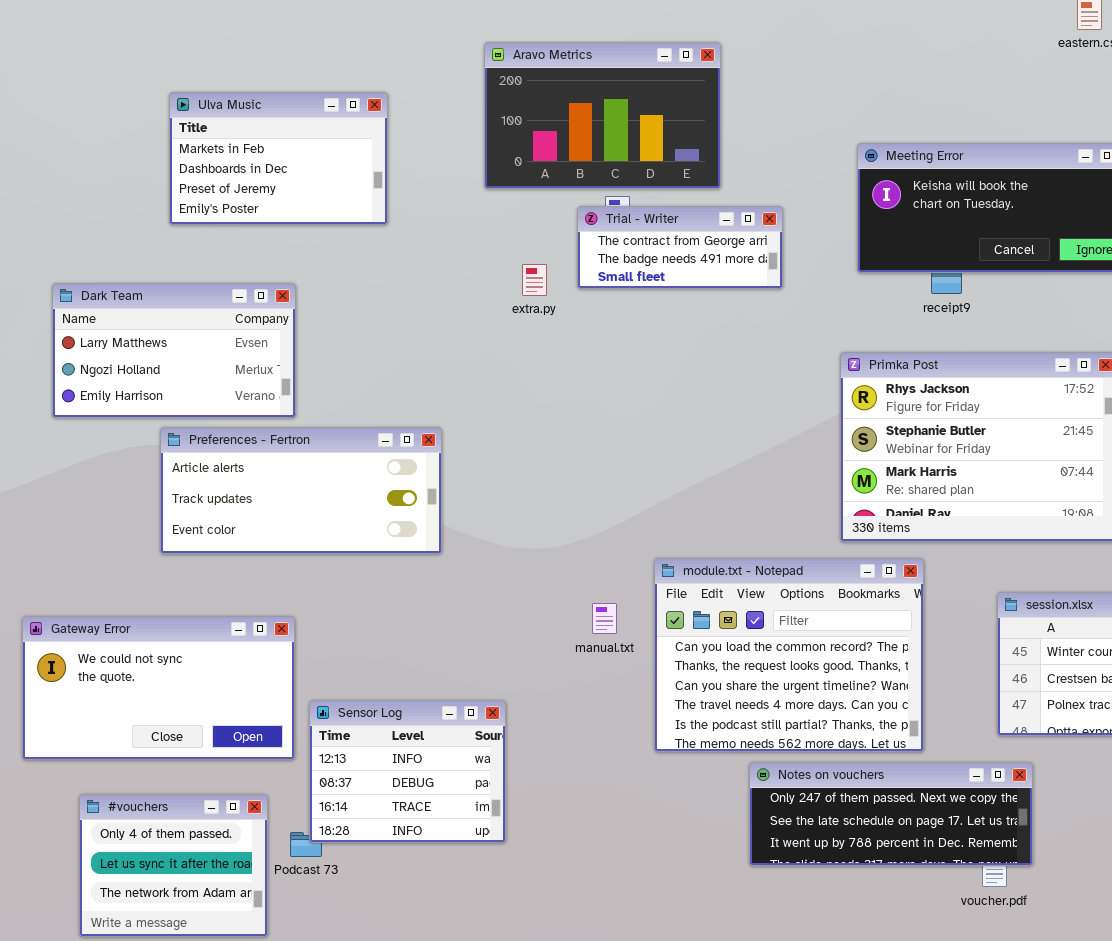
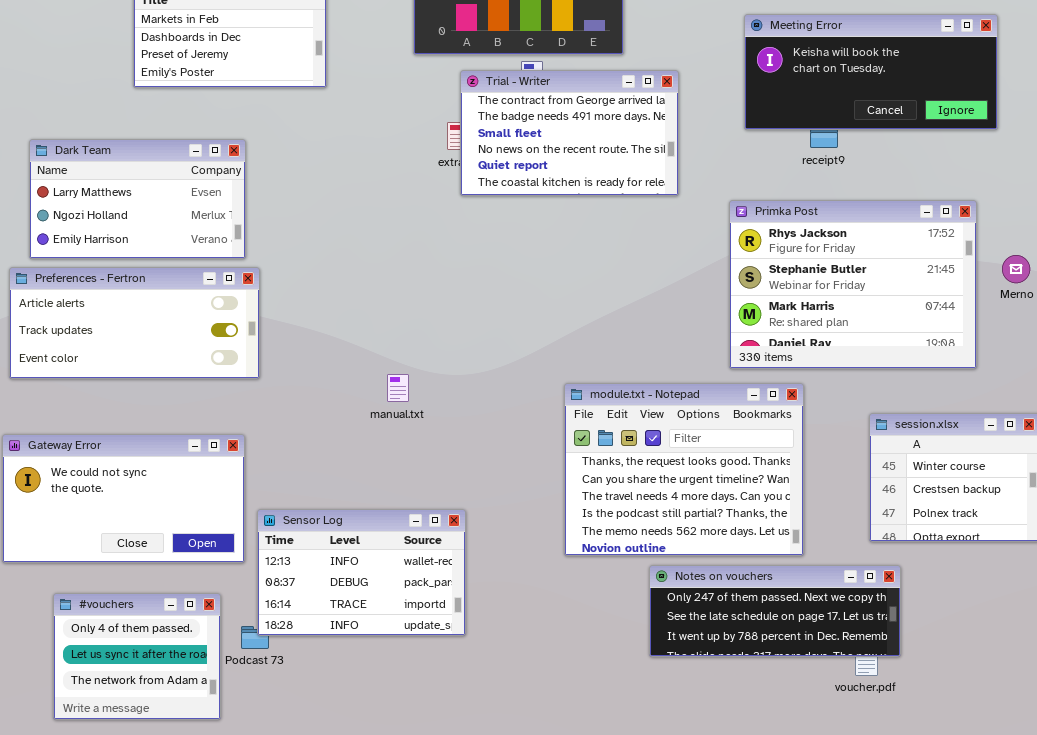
Trial - Writer: [577,206,783,289] -> [460,70,679,196], resized
Preferences - Fertron: [160,427,442,554] -> [9,267,260,379], moved
module.txt - Notepad: [654,558,924,752] -> [564,383,804,556], scrolled down 1 row
manual.txt: [592,603,617,634] -> [387,374,409,402], moved
Sensor Log: [309,700,506,843] -> [257,509,466,636], resized

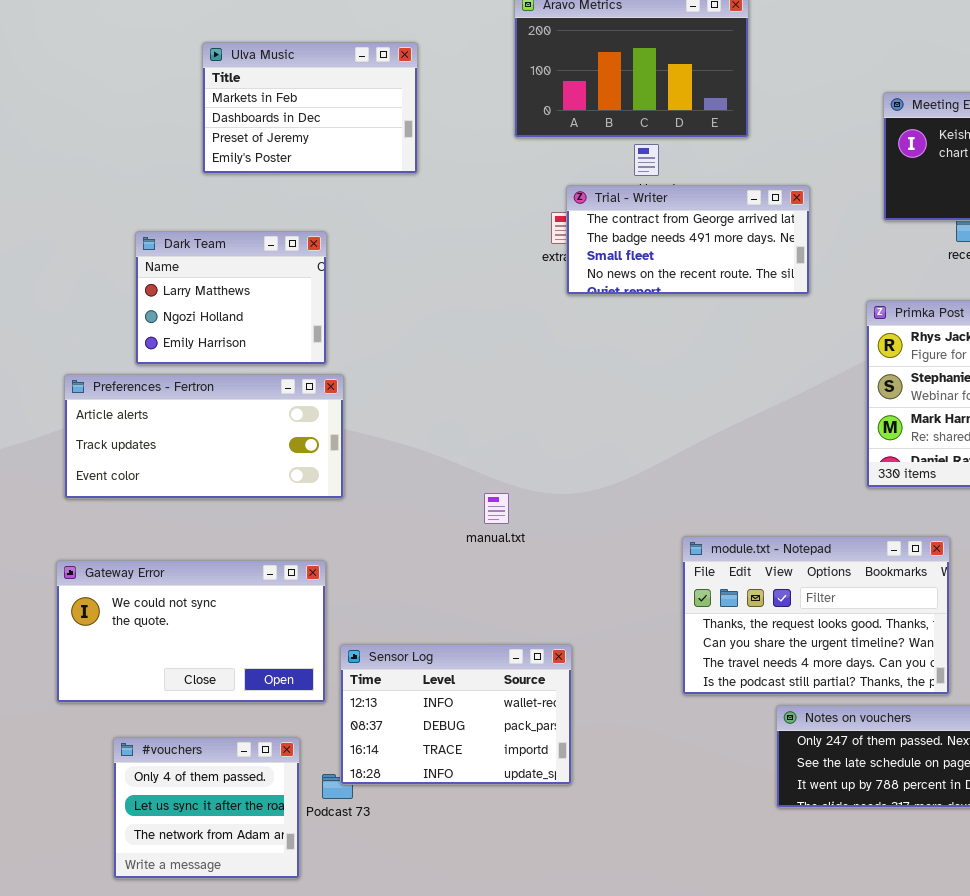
Trial - Writer: [460,70,679,196] -> [566,185,810,295], resized
Dark Team: [29,139,246,259] -> [135,231,327,365], resized
module.txt - Notepad: [564,383,804,556] -> [682,536,950,695], resized

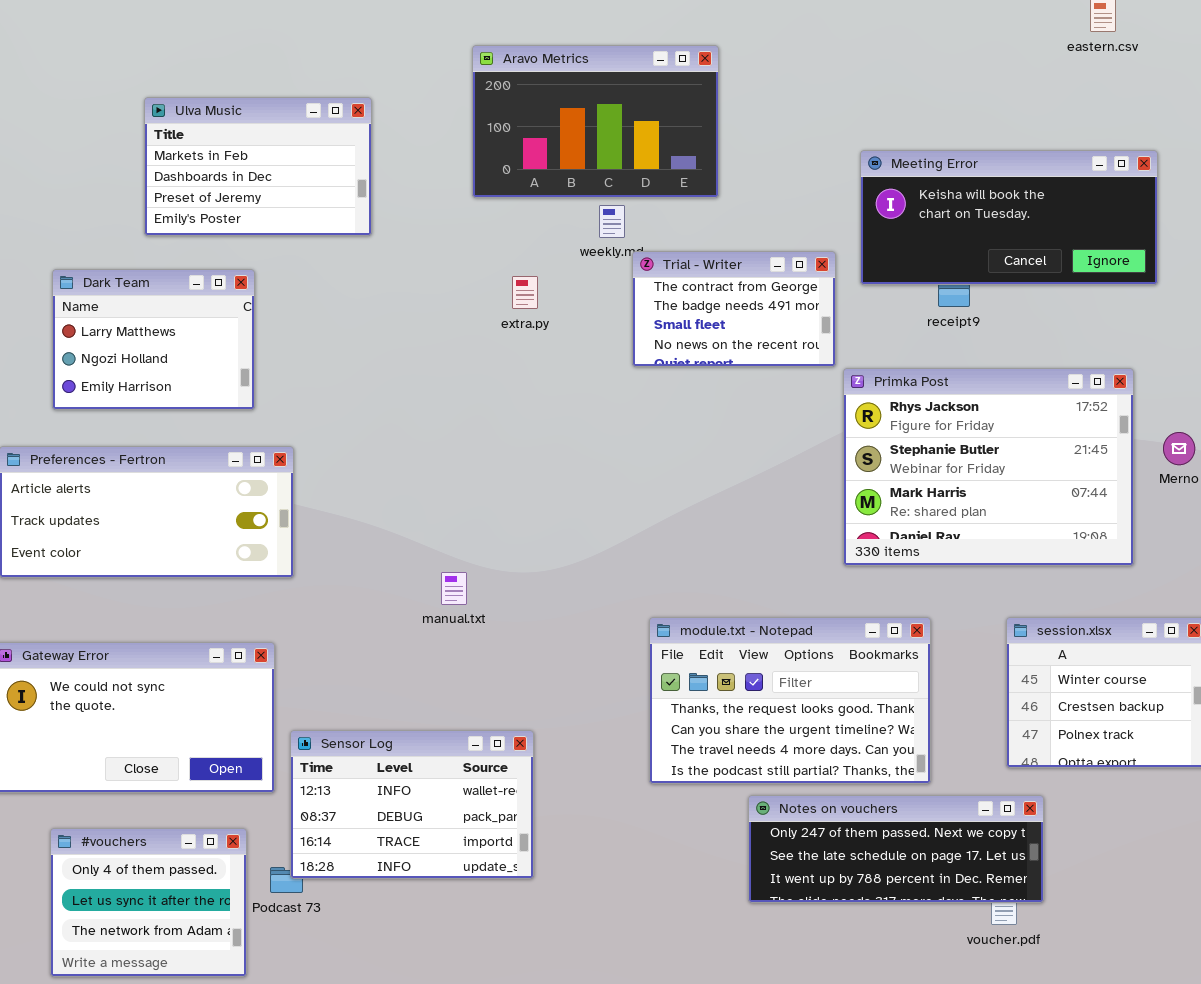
Trial - Writer: [566,185,810,295] -> [632,251,836,367], moved, resized
Dark Team: [135,231,327,365] -> [52,269,255,410], moved

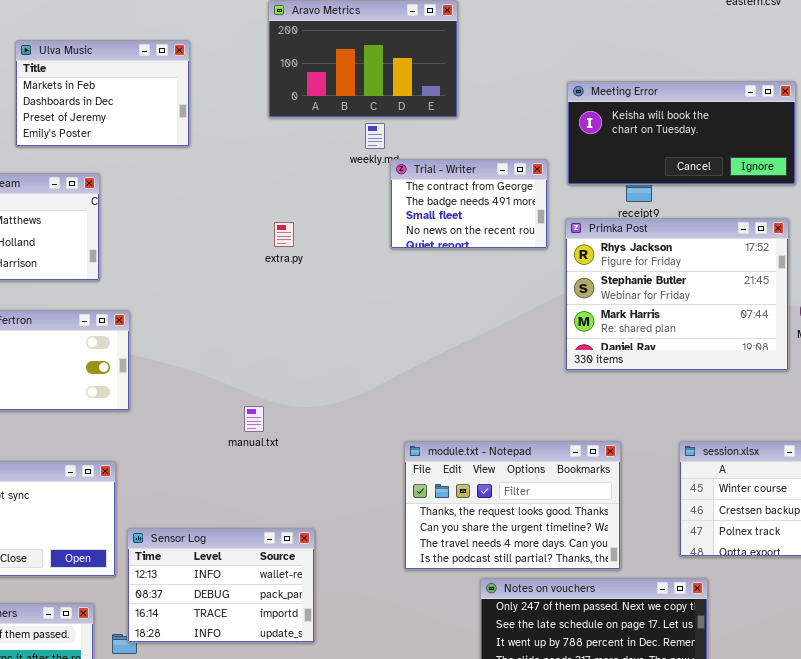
extra.py: [512,276,538,309] -> [274,222,294,247], moved
Primka Post: [843,368,1134,566] -> [565,218,789,371], moved

